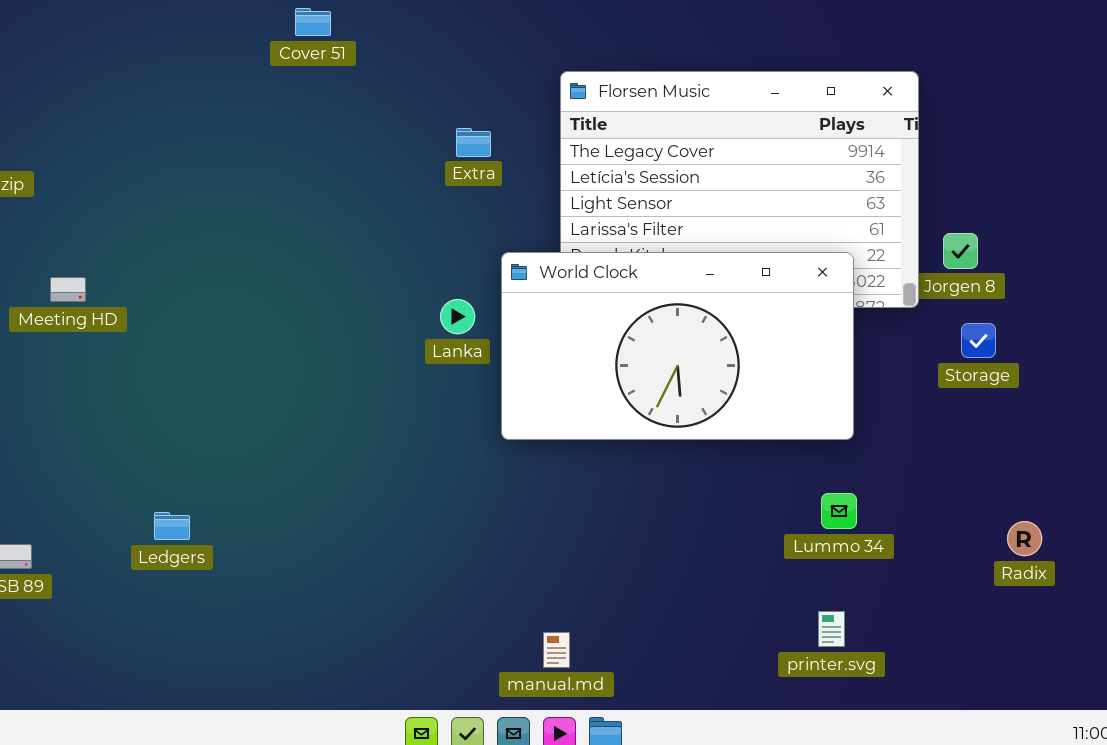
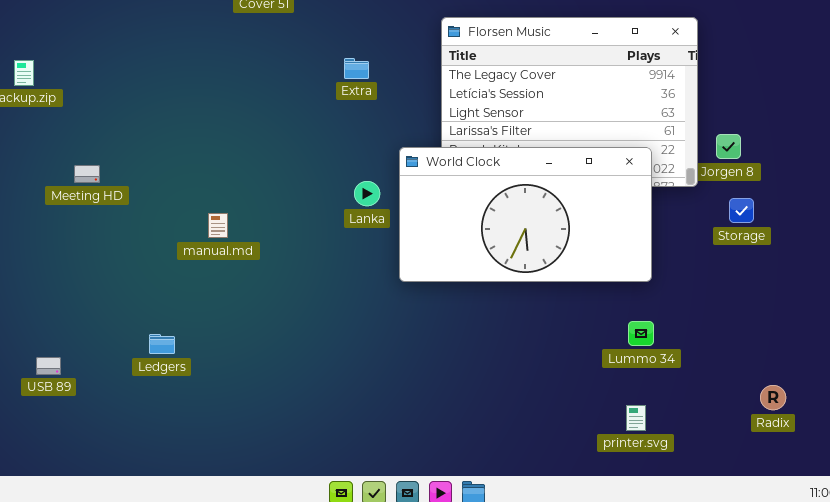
Extra: [456,128,491,157] -> [344,58,369,79], moved
Radix: [1007,521,1042,556] -> [760,385,786,410], moved
manual.md: [543,632,570,668] -> [208,213,228,238], moved

